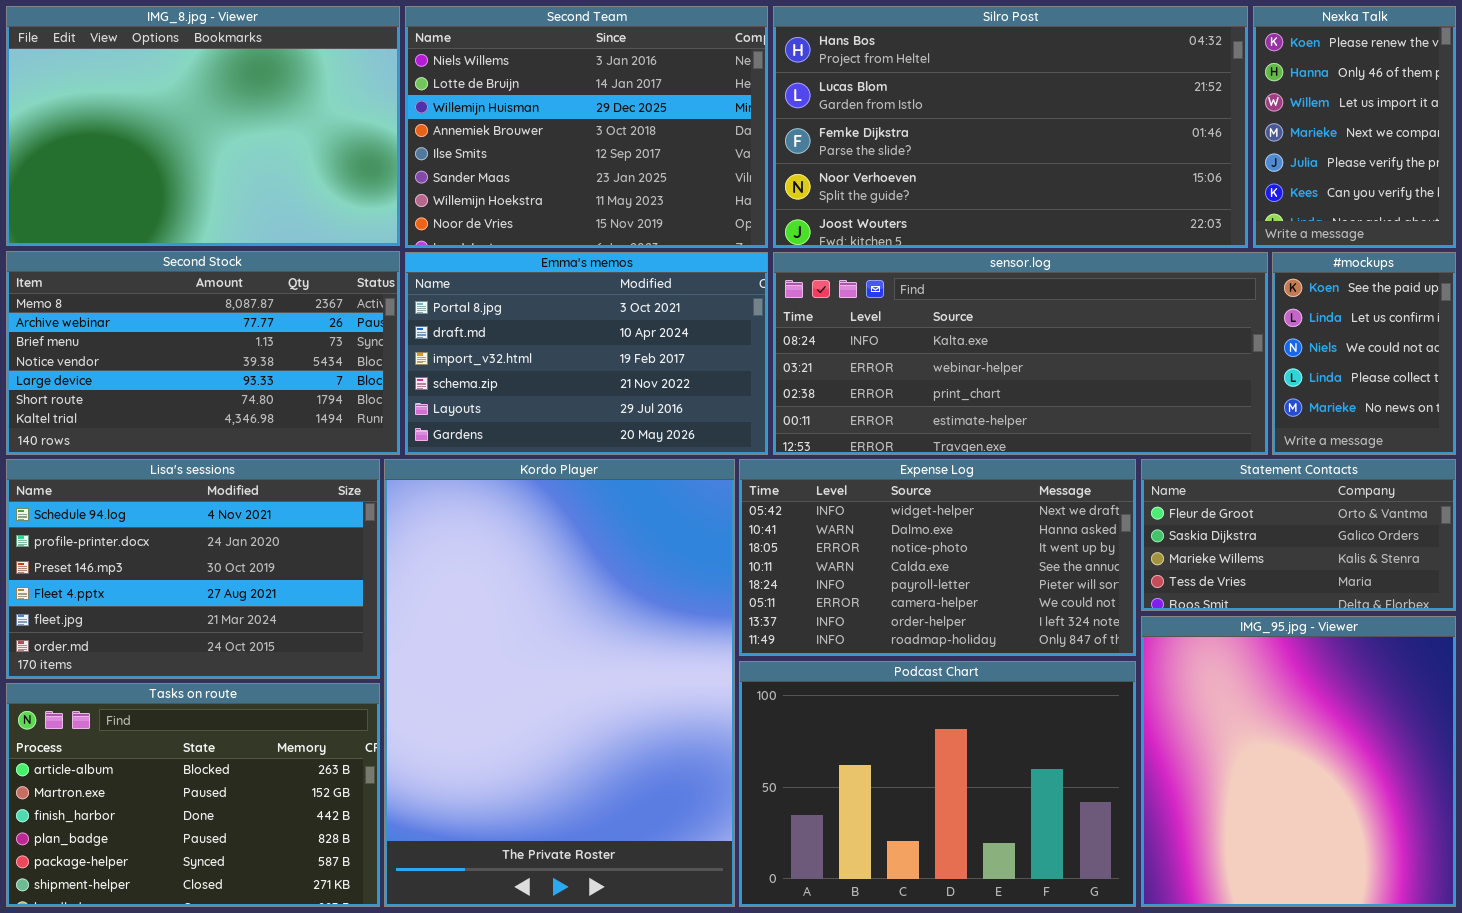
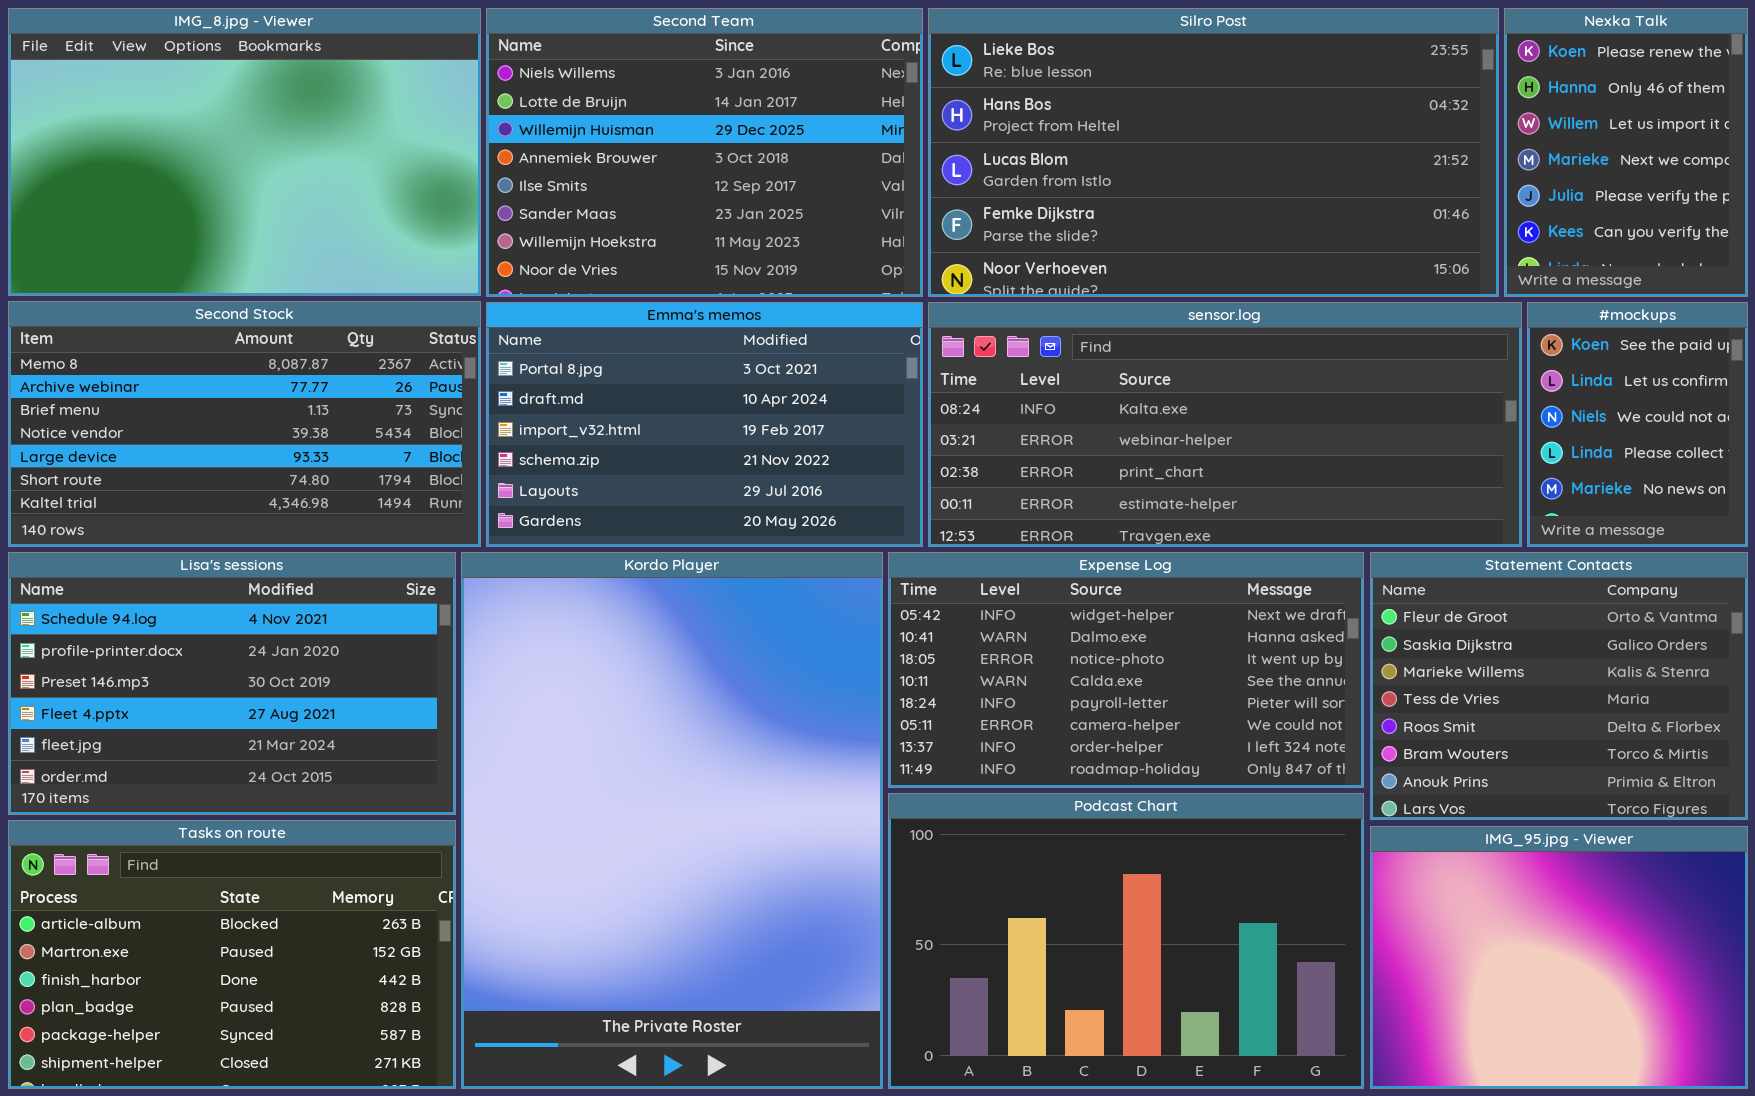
Silro Post: [773,6,1248,248] -> [928,8,1499,297], scrolled up 1 row
Statement Contacts: [1141,459,1456,611] -> [1370,552,1748,820], resized
IMG_95.jpg - Viewer: [1141,616,1456,907] -> [1370,826,1748,1089], resized

